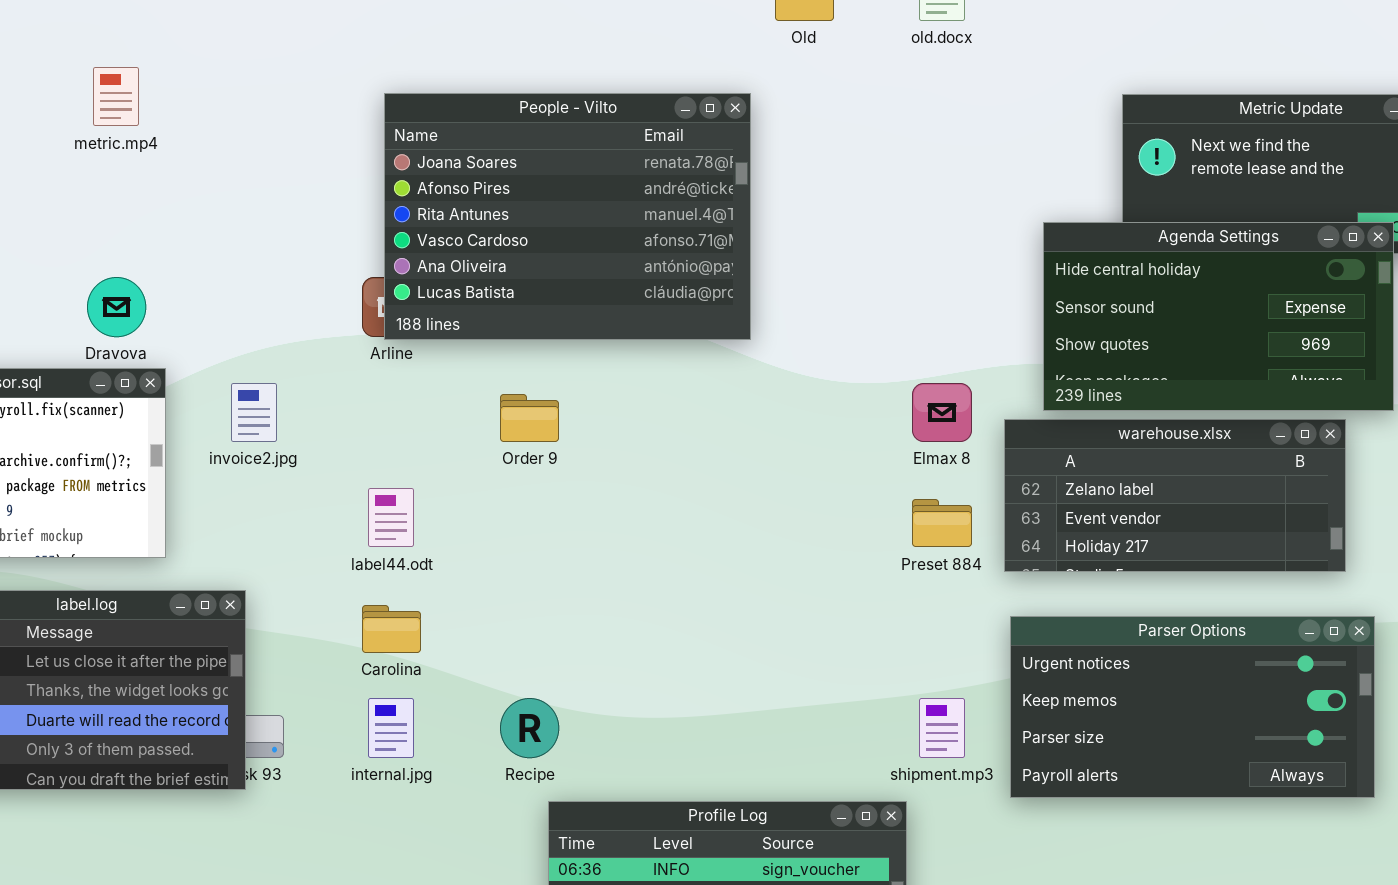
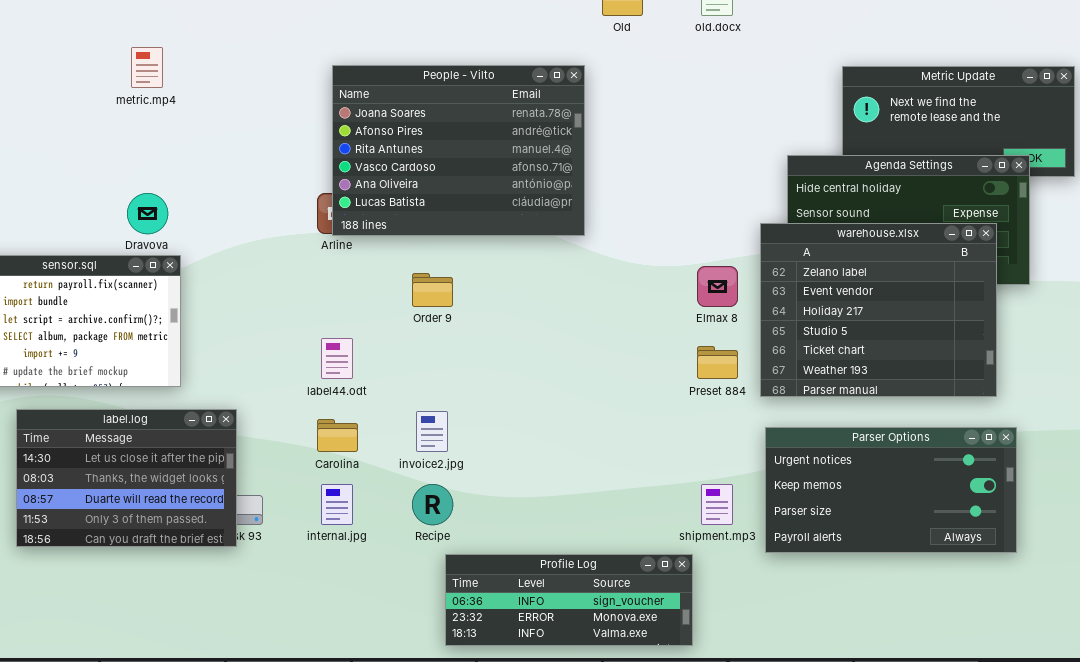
invoice2.jpg: [231,383,277,442] -> [416,411,448,452], moved
warehouse.xlsx: [1004,419,1346,572] -> [760,223,997,397], resized

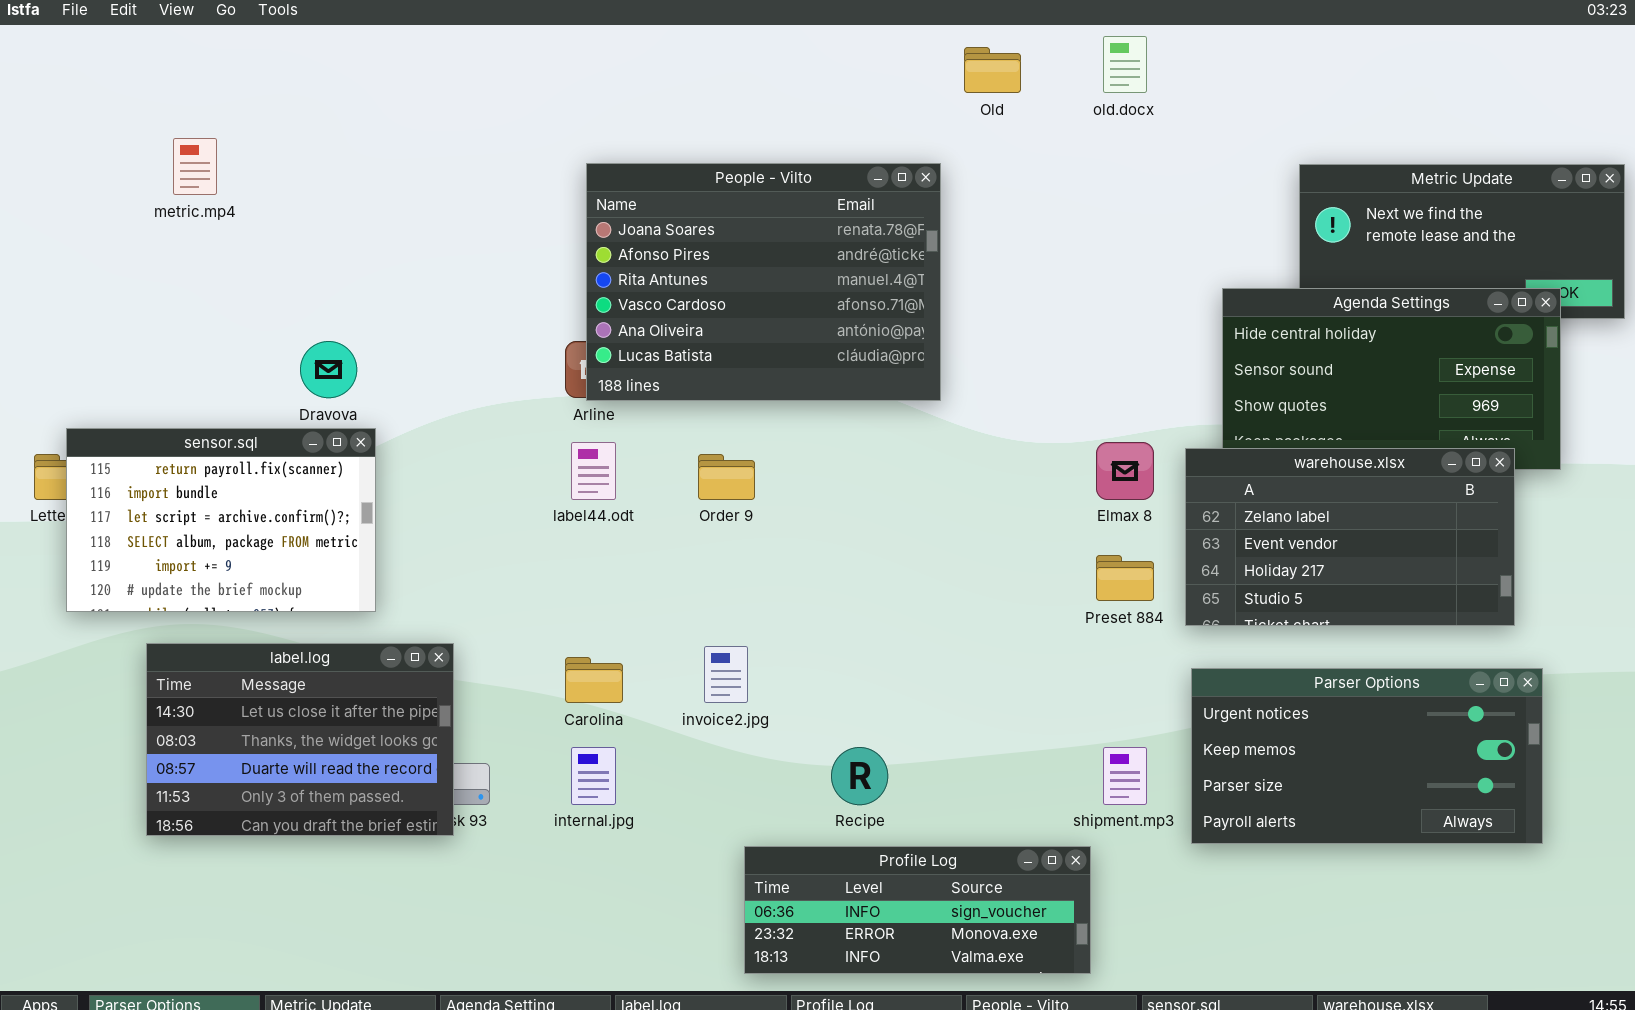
metric.mp4: [131,47,163,88] -> [173,138,217,195], moved
warehouse.xlsx: [760,223,997,397] -> [1185,448,1515,626], resized
label44.odt: [321,338,353,379] -> [571,442,616,500], moved
Recipe: [412,484,453,525] -> [831,747,888,805], moved

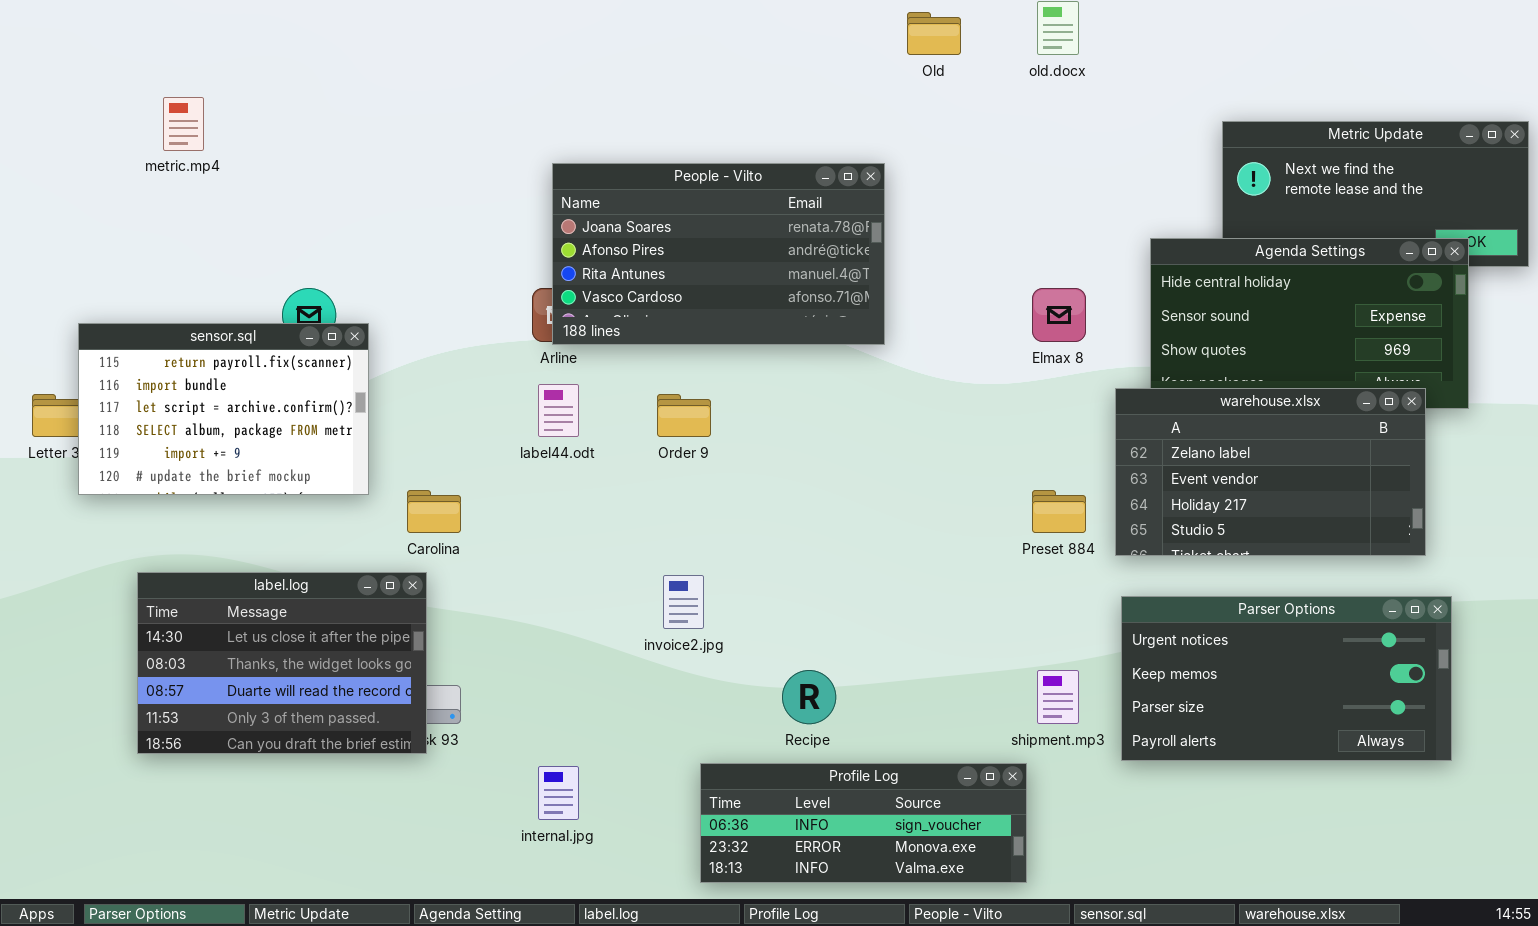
People - Vilto: [586,163,941,401] -> [552,163,885,345], resized
sensor.sql: [66,428,376,612] -> [78,323,369,495], moved
Elmax 8: [1096,442,1154,500] -> [1032,288,1086,342], moved
Carolina: [565,657,623,703] -> [407,490,461,533], moved
internal.jpg: [571,747,616,805] -> [538,766,579,820], moved

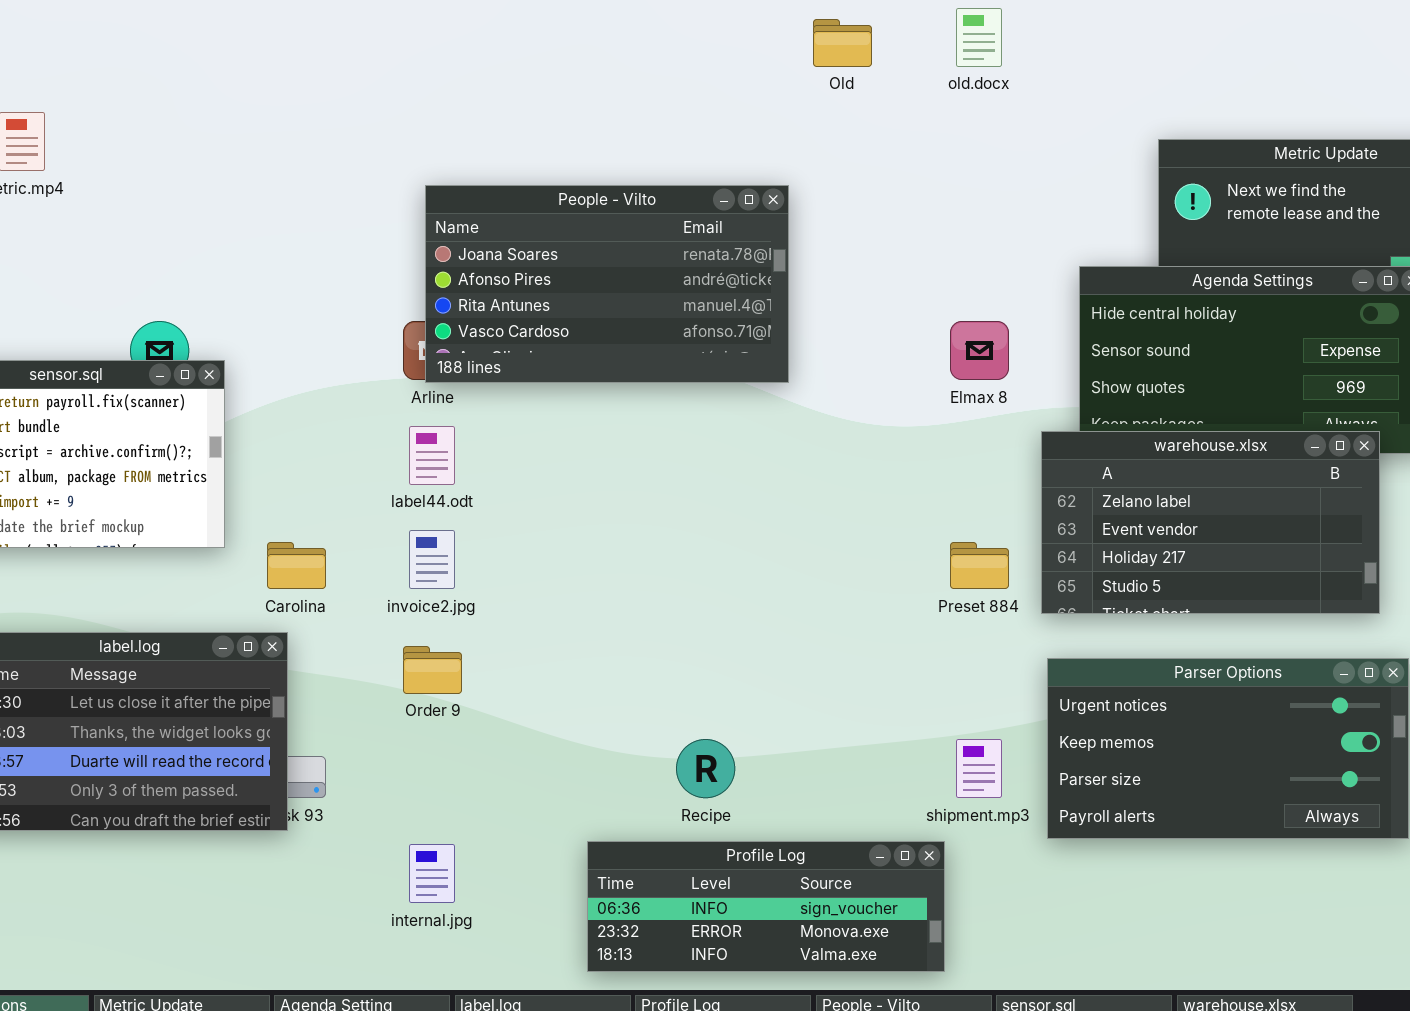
Order 9: [657,394,711,437] -> [403,646,462,694], moved
invoice2.jpg: [663,575,704,629] -> [409,530,455,589], moved

